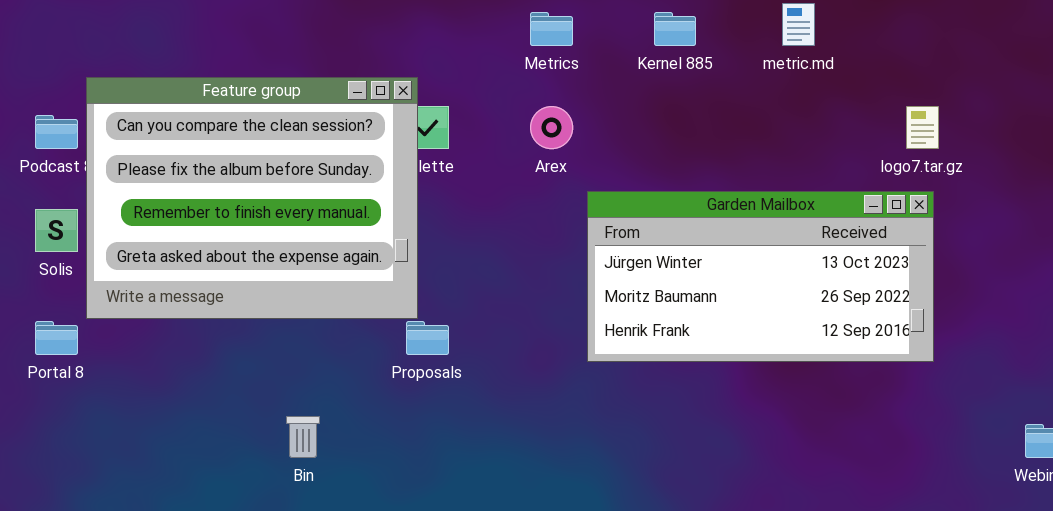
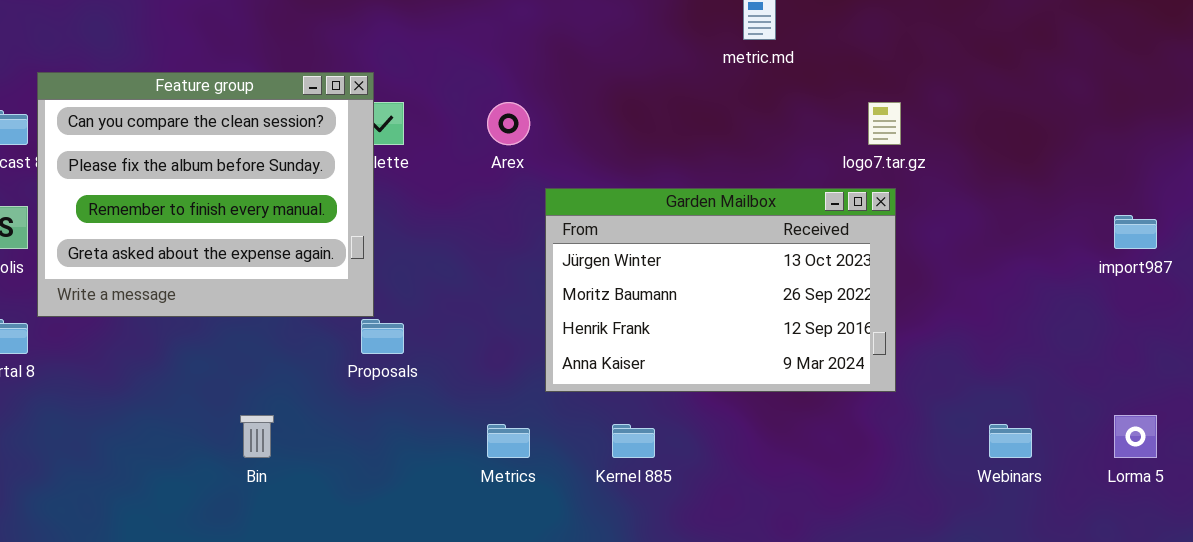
Metrics: [530,12,573,46] -> [487,424,530,458], moved
Kernel 885: [654,12,696,46] -> [612,424,655,458], moved
Garden Mailbox: [587,191,934,362] -> [545,188,896,392], resized

